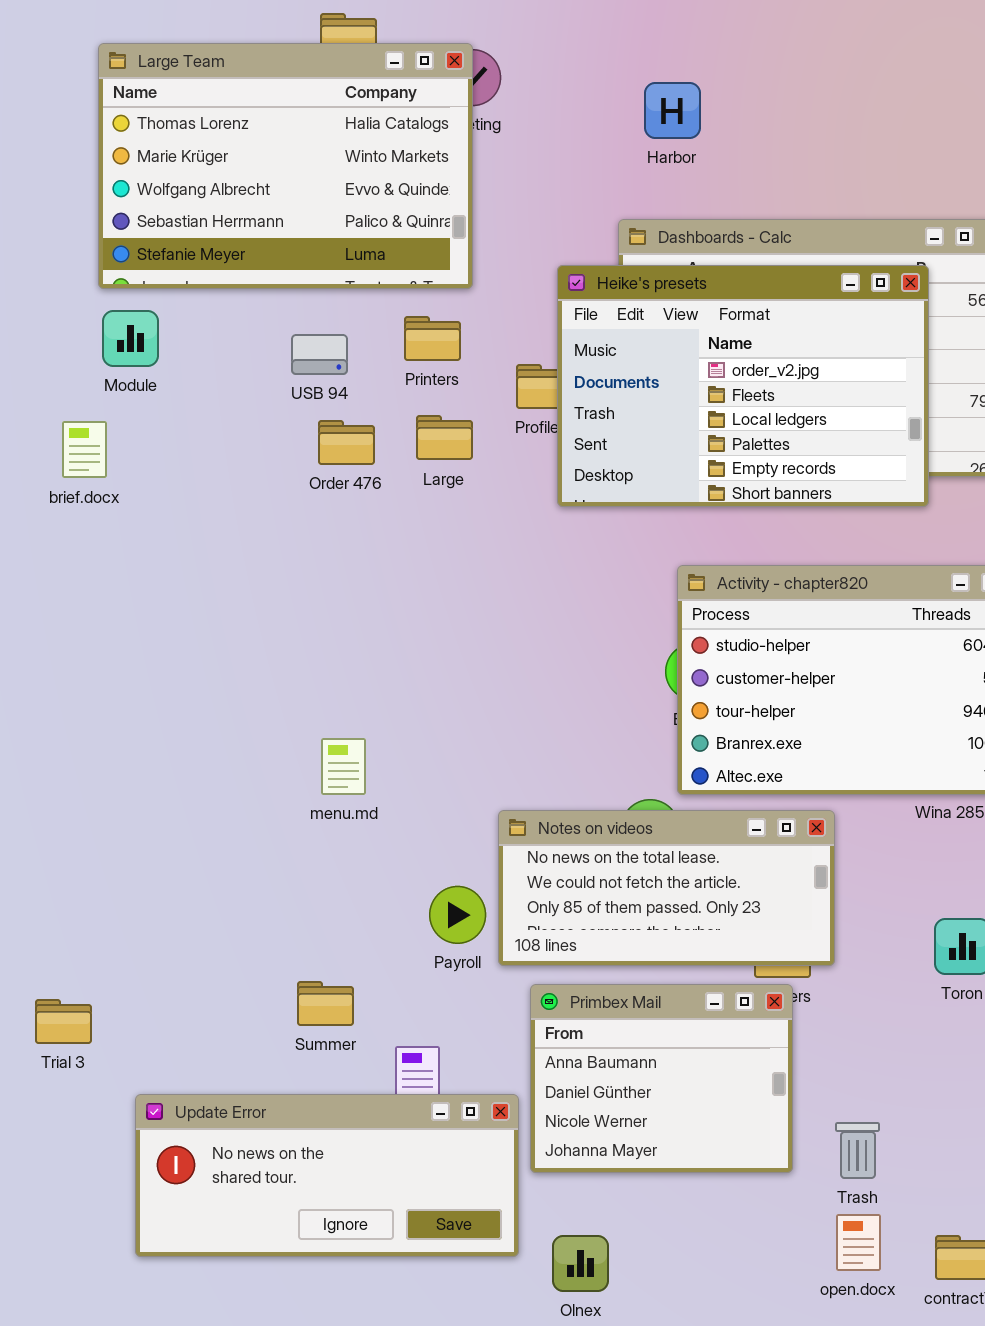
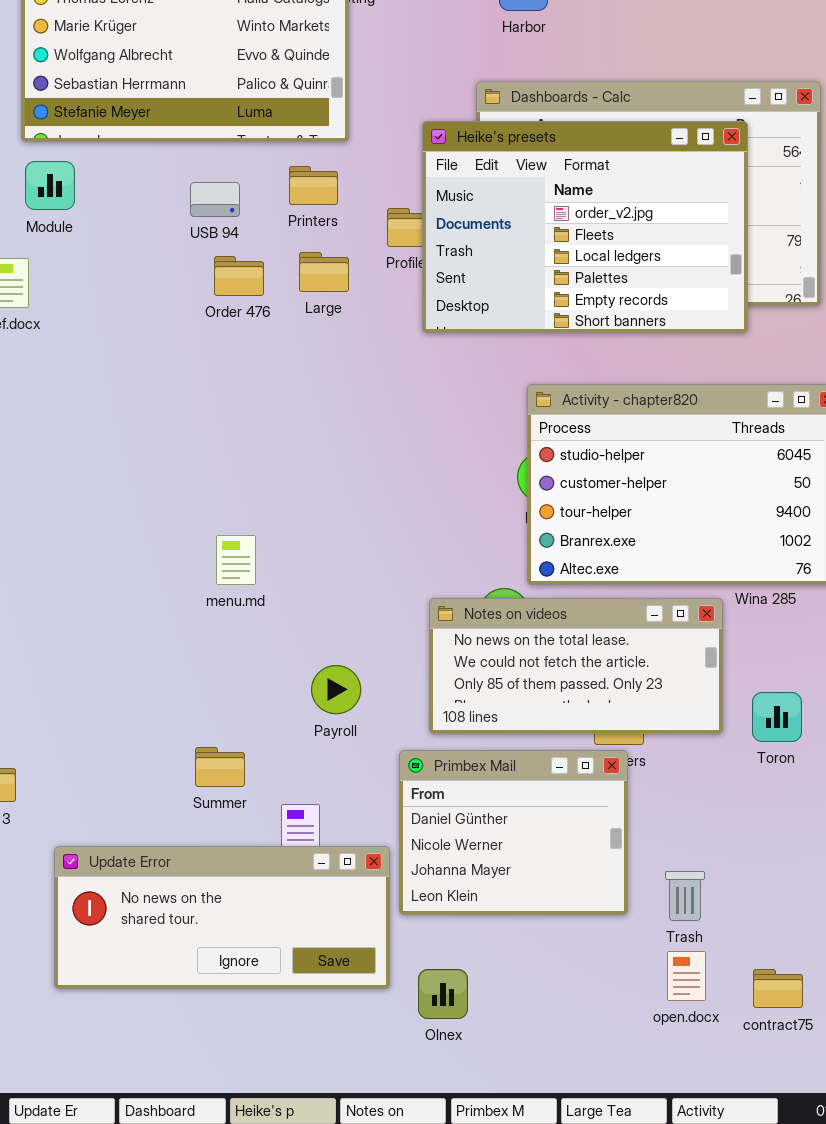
Notes on videos: [498,810,835,966] -> [429,598,723,734], moved
Primbex Mail: [530,984,793,1173] -> [399,750,628,915], scrolled down 1 row

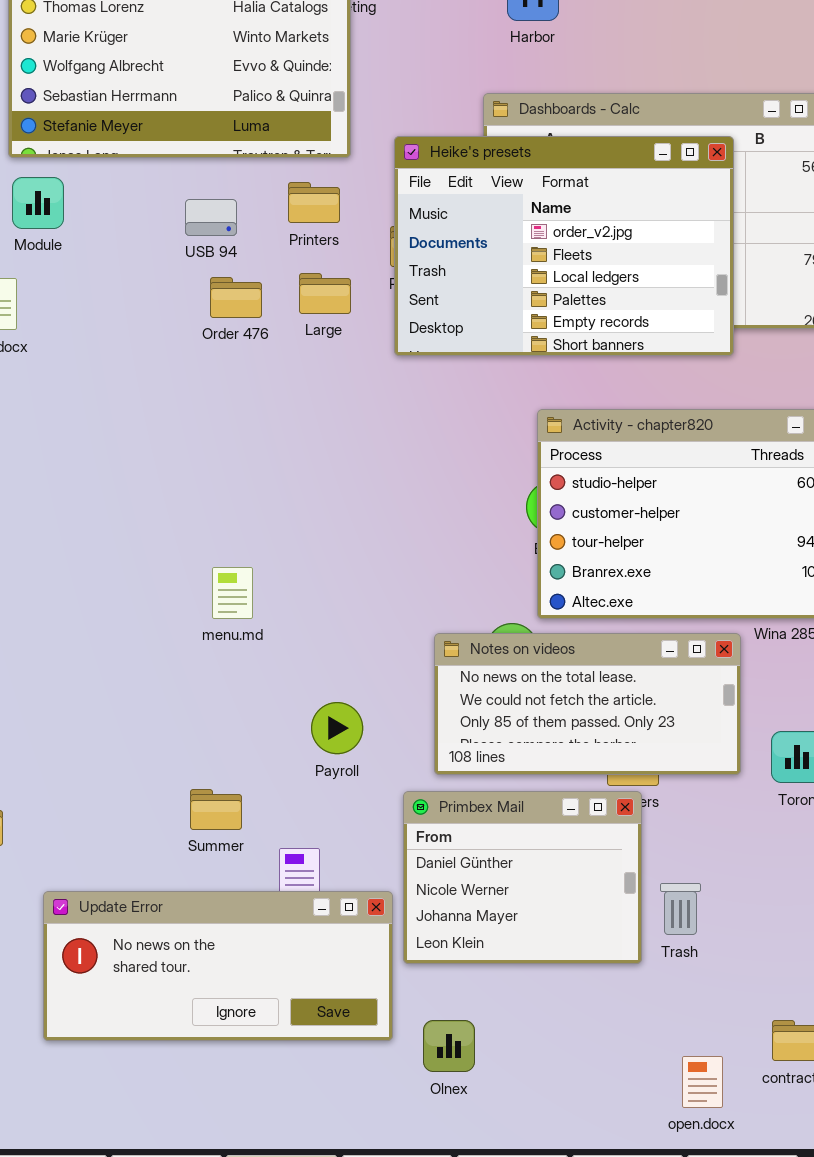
Heike's presets: [422,121,748,333] -> [394,136,734,356], moved
Trash: [665,871,705,921] -> [660,883,701,935], moved
open.docx: [667,951,706,1001] -> [682,1056,723,1108], moved

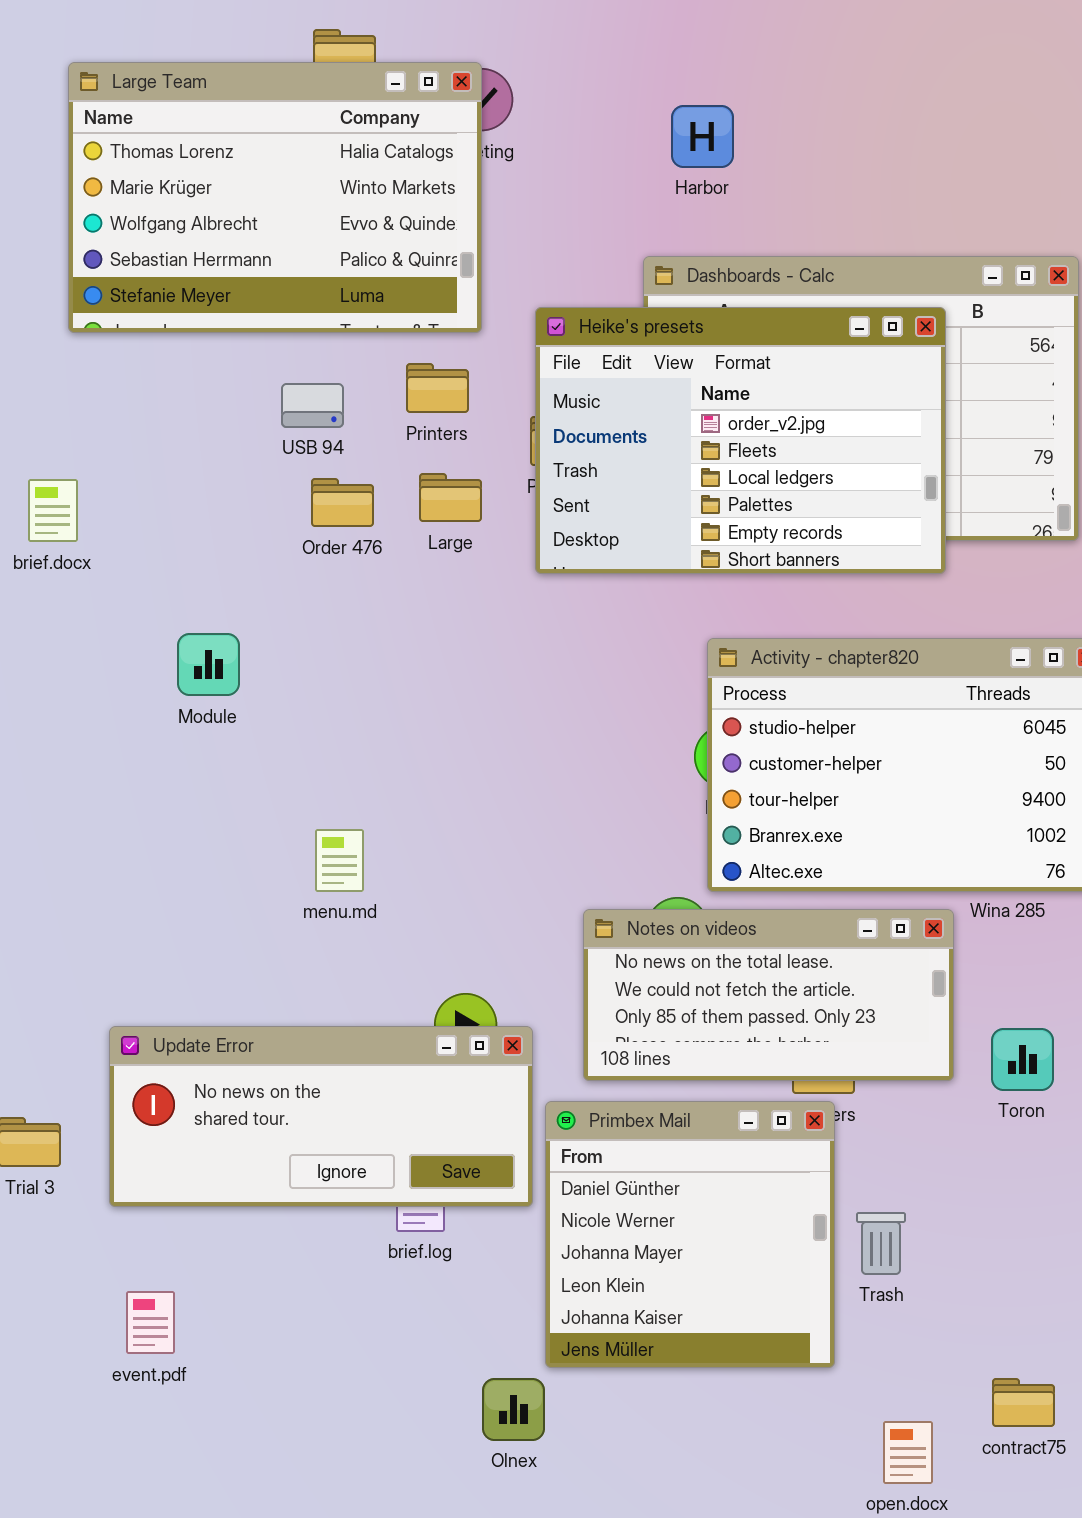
Module: [12,177,64,229] -> [177,633,240,696], moved
Primbex Mail: [403,791,642,964] -> [545,1101,835,1368], resized
Update Error: [43,891,393,1041] -> [109,1026,533,1207], moved
Olnex: [423,1020,475,1072] -> [482,1378,545,1441], moved

